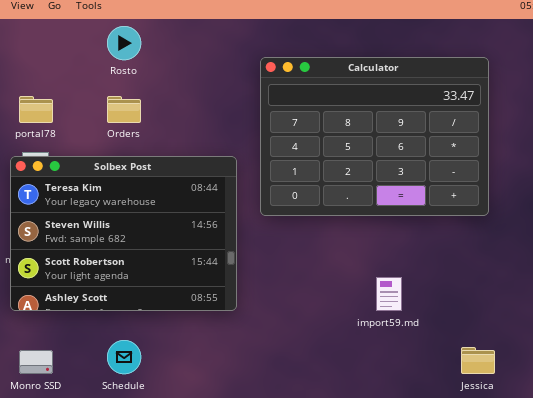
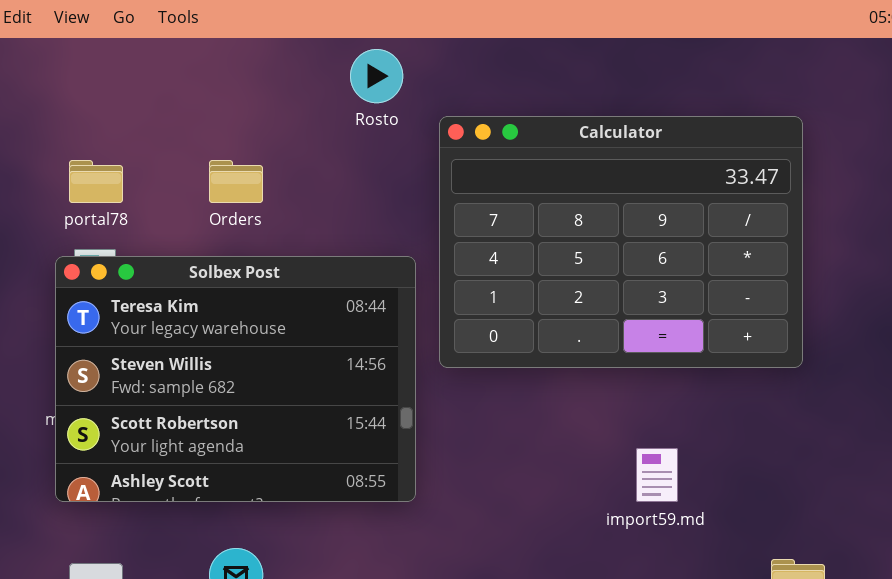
Rosto: [107,26,141,60] -> [350,49,403,103], moved
Calculator: [260,57,489,216] -> [439,116,803,368], moved

